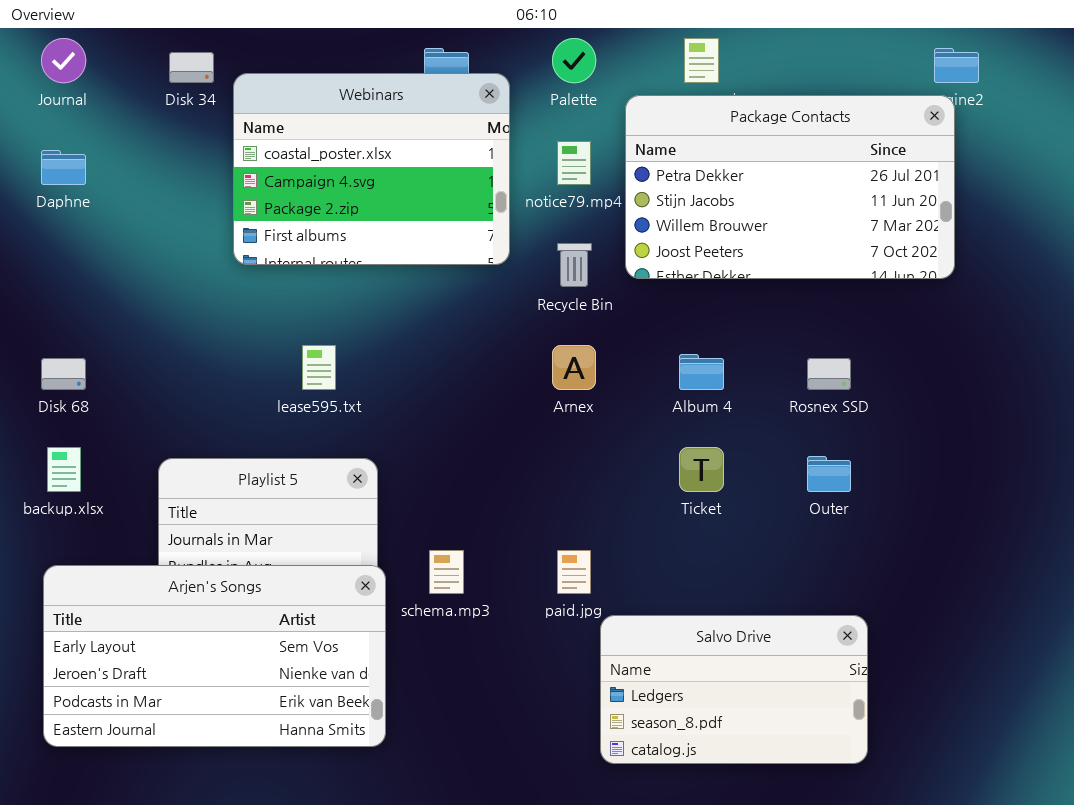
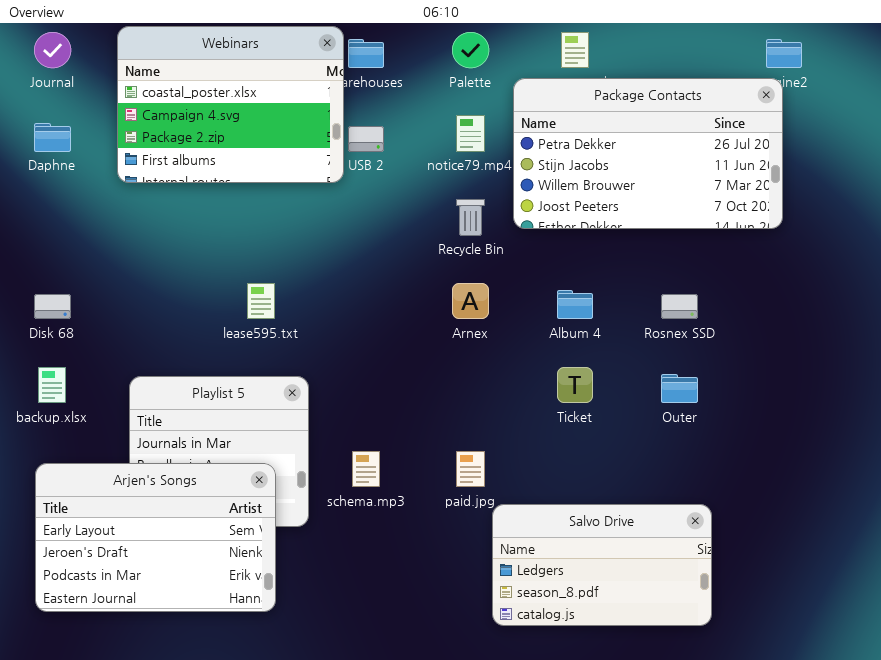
Webinars: [233,73,510,265] -> [117,26,344,183], moved
Arjen's Songs: [43,565,386,747] -> [35,463,276,612], resized

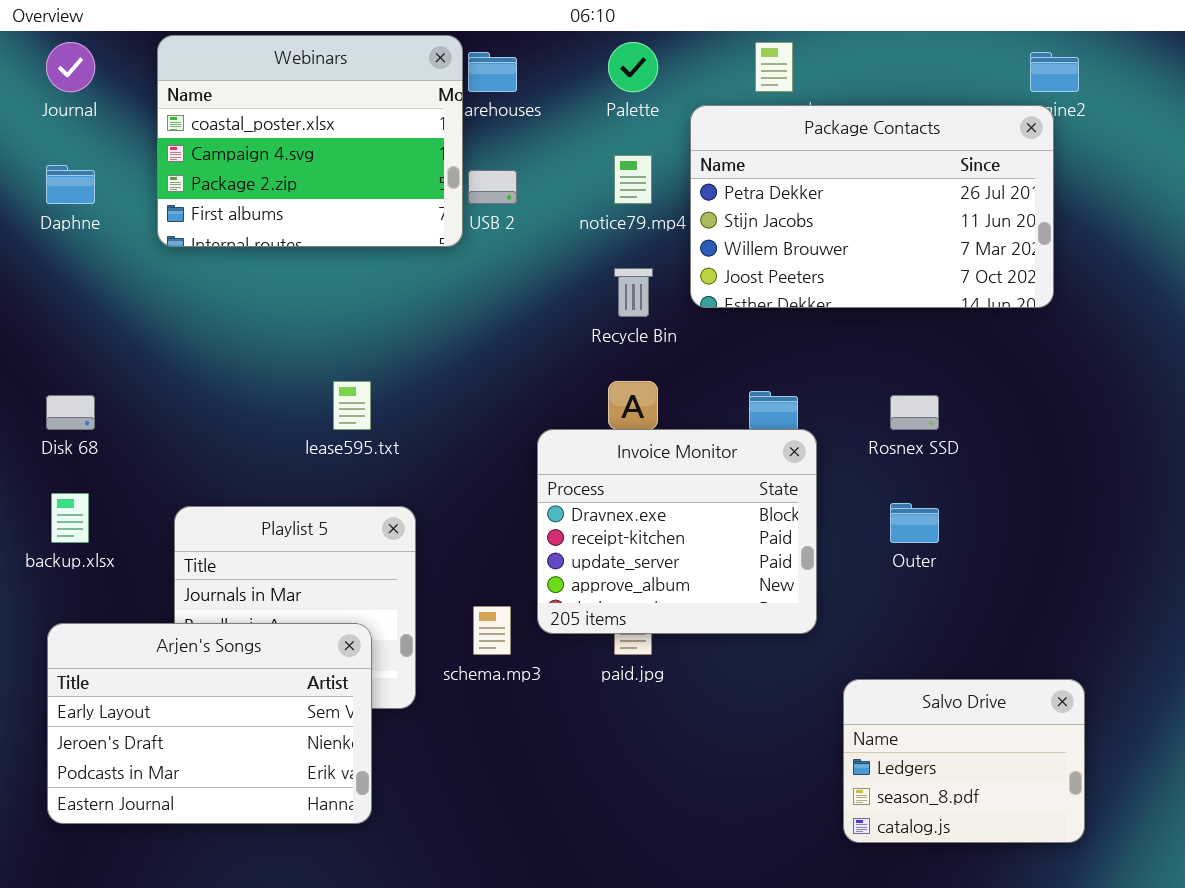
Invoice Monitor: none -> [537,429,817,634], opened
Salvo Drive: [492,504,712,626] -> [843,679,1085,843], moved, resized

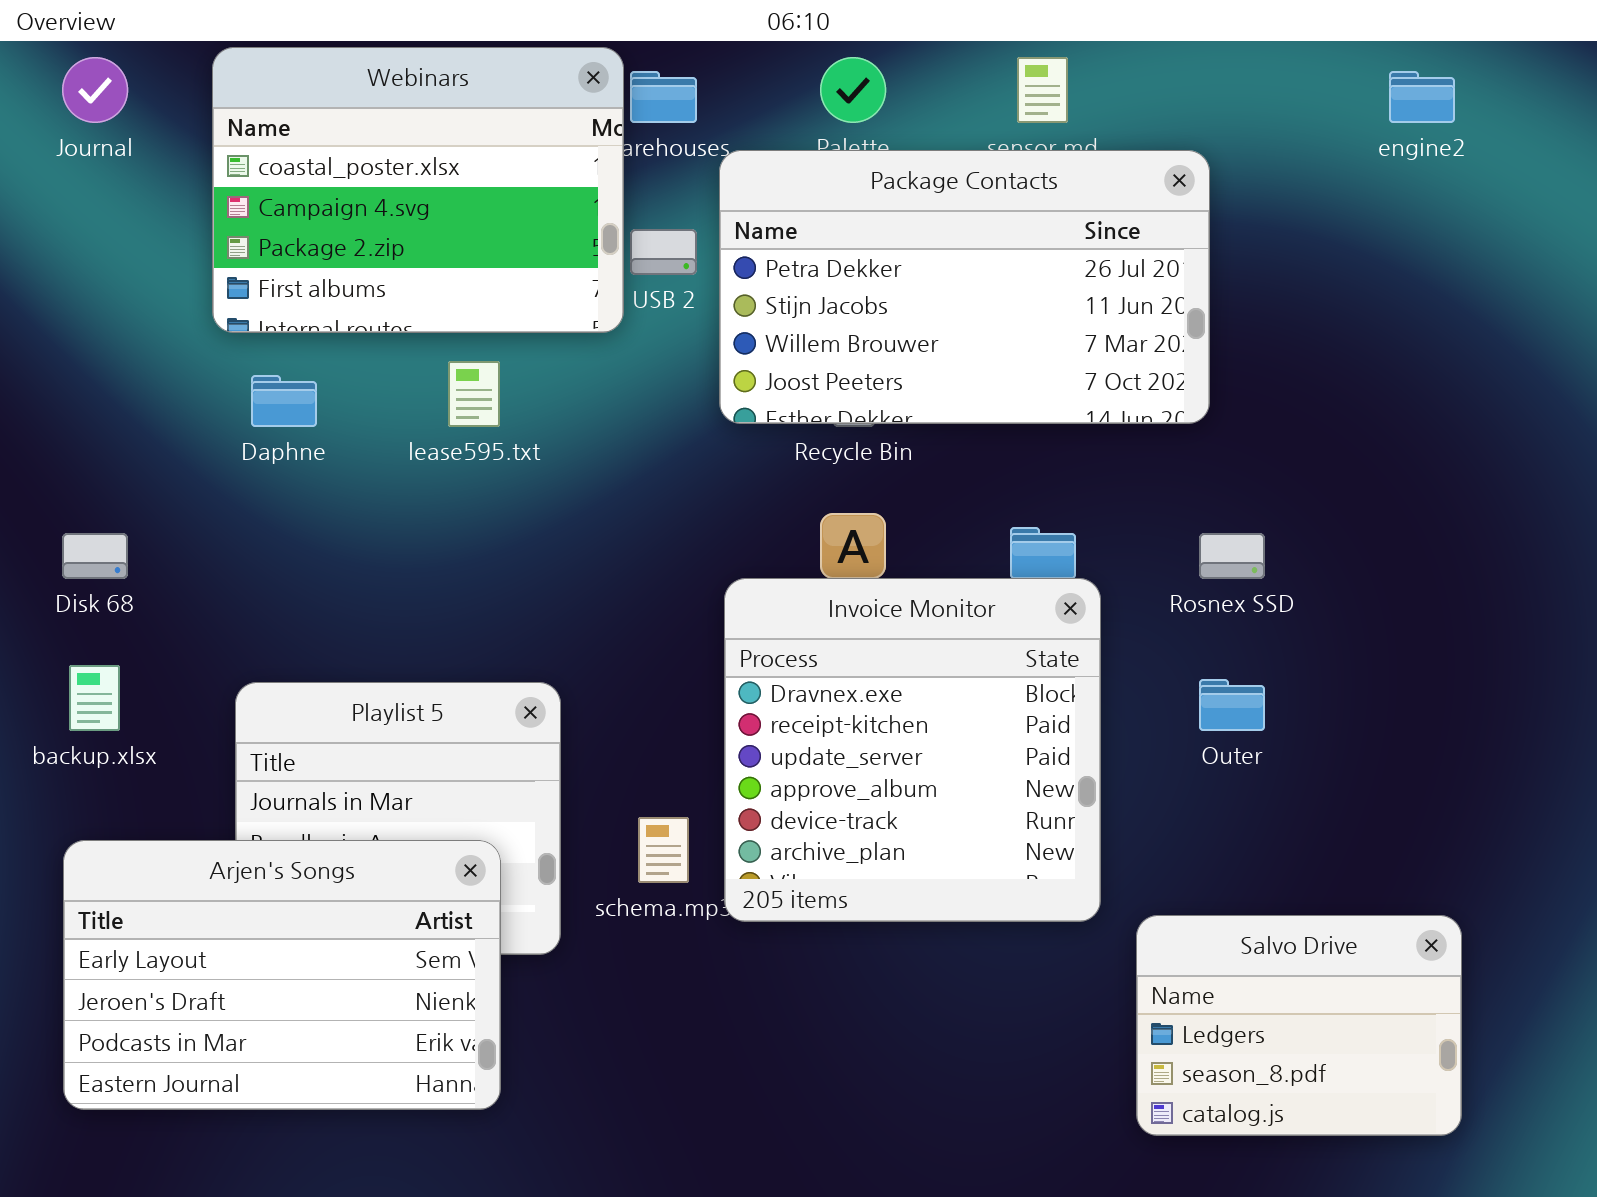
Package Contacts: [690,105,1054,308] -> [719,150,1210,424], moved
Daphne: [46,165,95,204] -> [251,375,317,427], moved
lease595.txt: [333,381,371,430] -> [448,361,500,427], moved
Invoice Monitor: [537,429,817,634] -> [724,578,1101,922], resized

